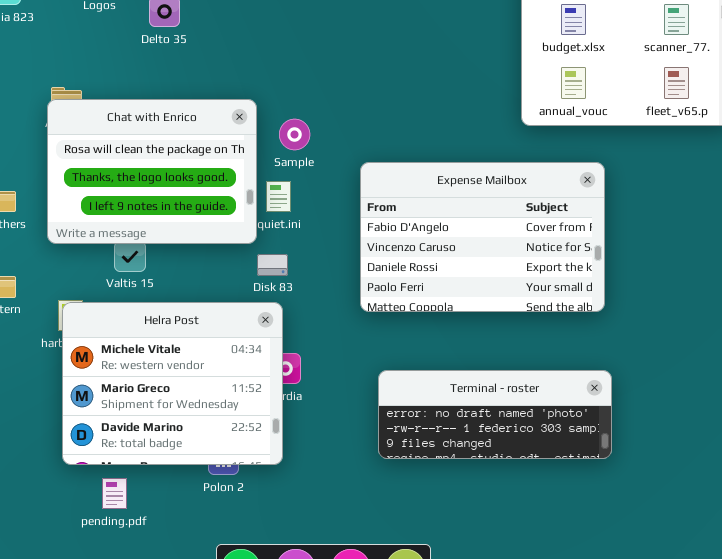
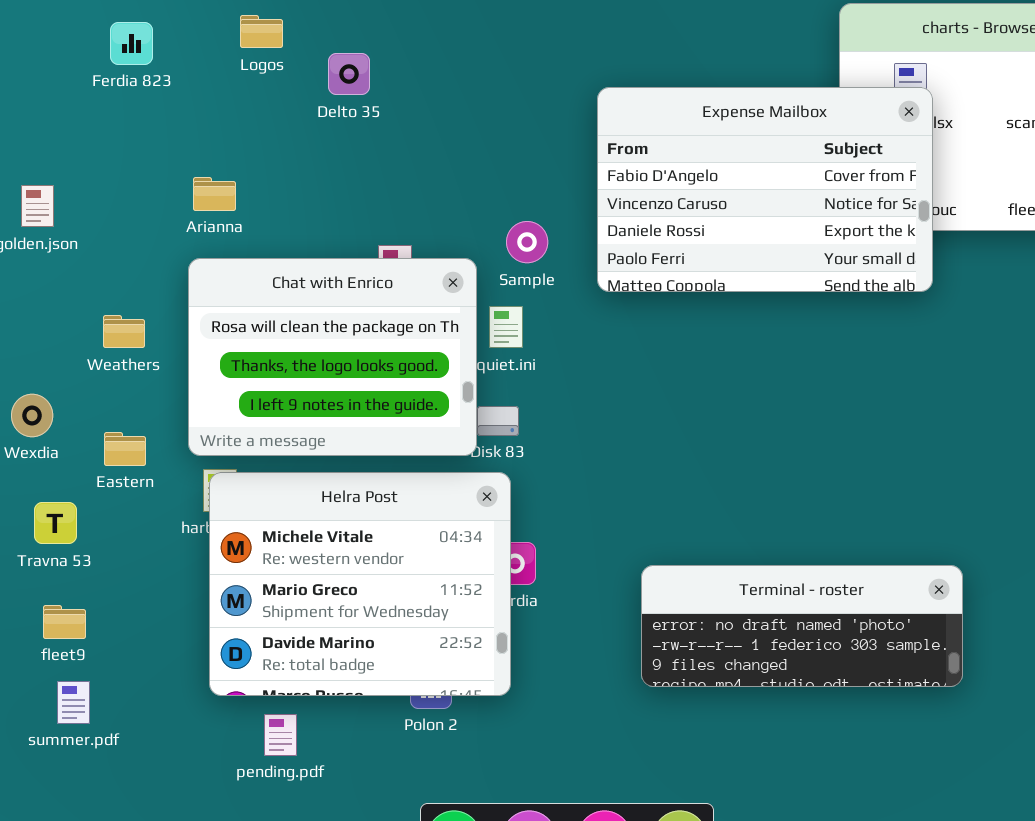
Chat with Enrico: [47,99,257,244] -> [188,258,477,456], moved
Expense Mailbox: [360,162,605,312] -> [597,87,933,292], moved

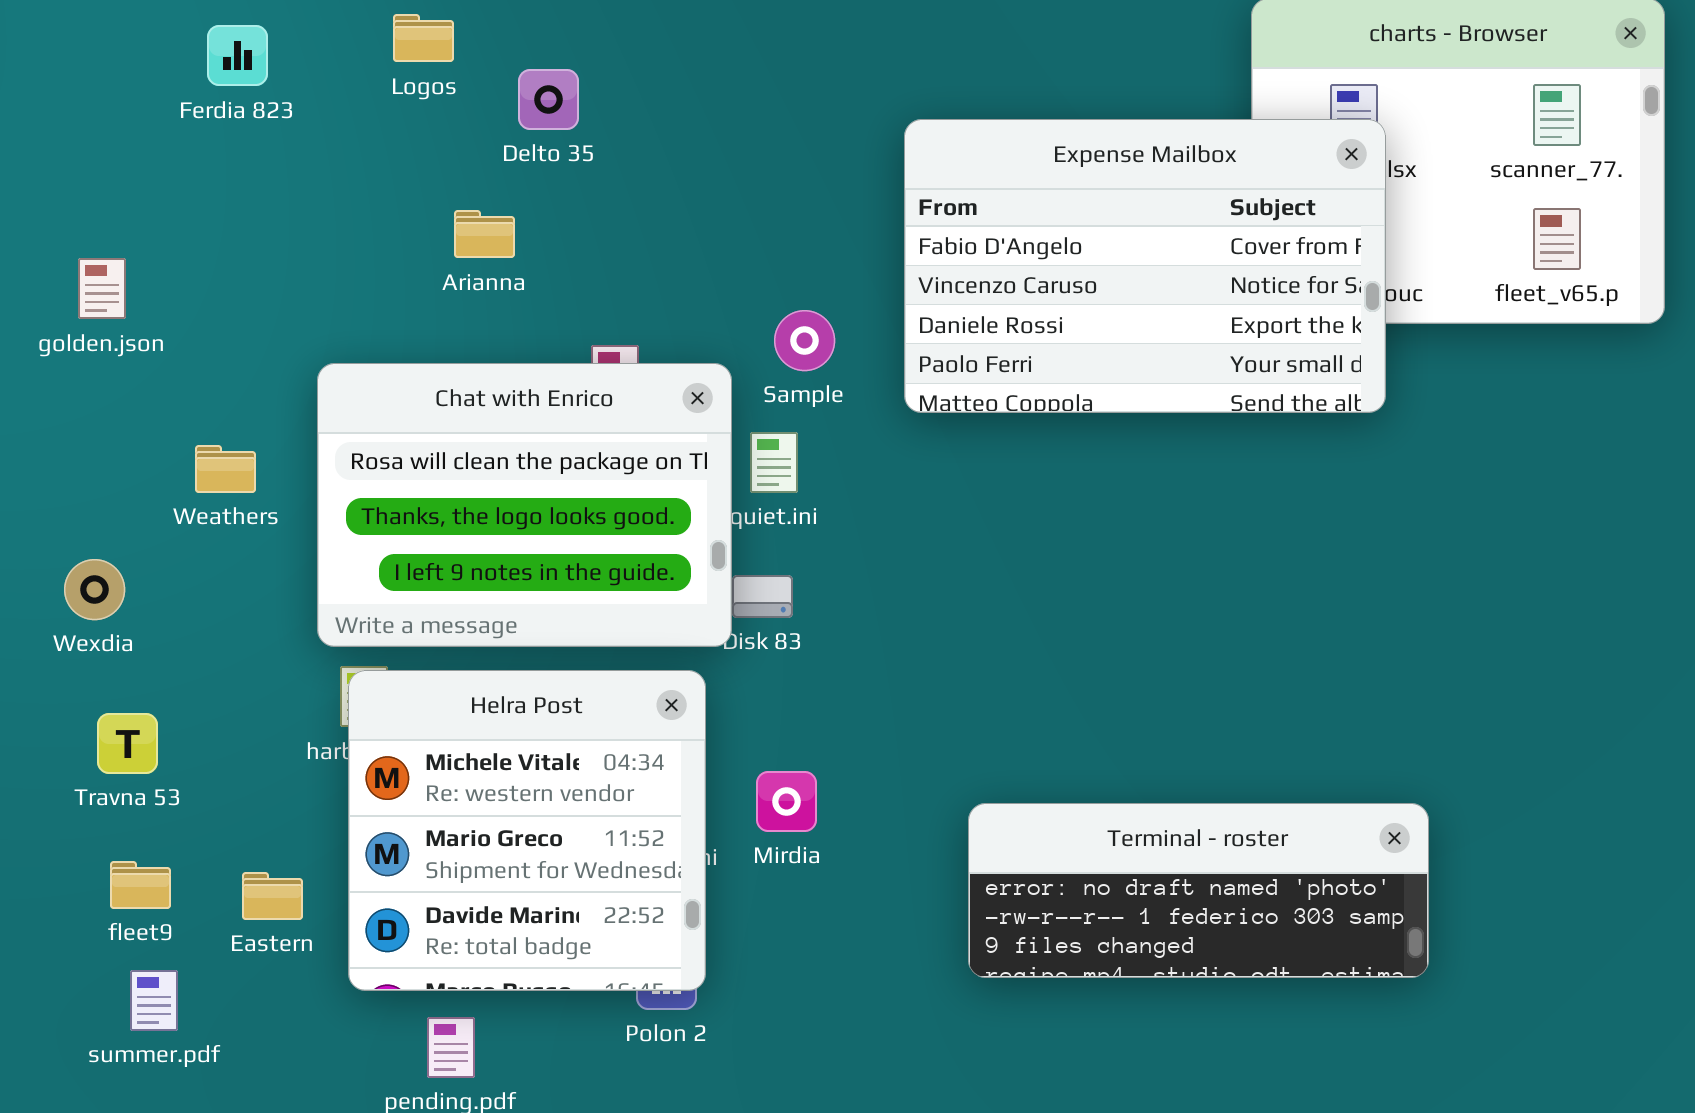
Arianna: [193,177,236,211] -> [454,210,515,258], moved
Eastern: [104,432,146,466] -> [242,872,303,920], moved
Helra Post: [209,472,511,696] -> [348,670,706,991], resized

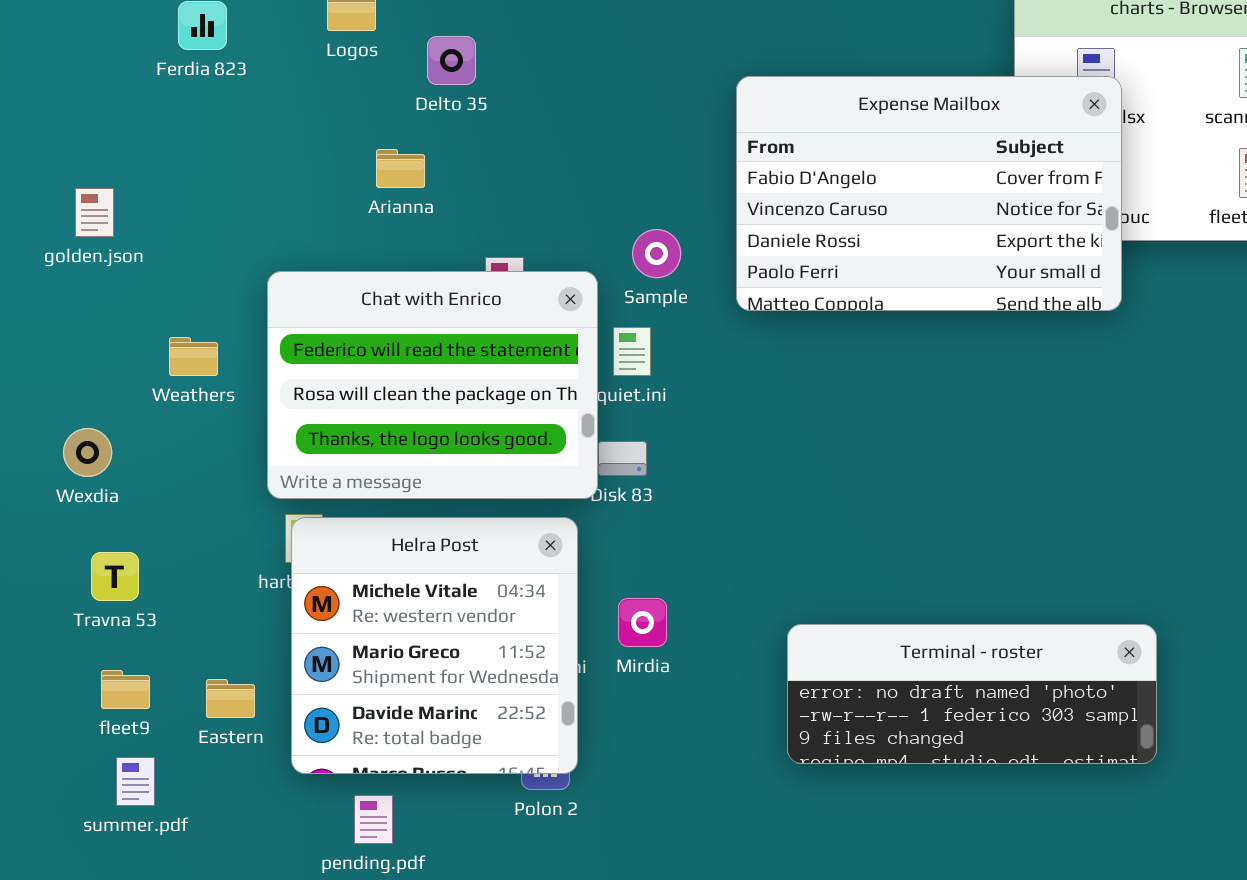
Chat with Enrico: [317,363,732,647] -> [267,271,598,499], scrolled up 1 row

